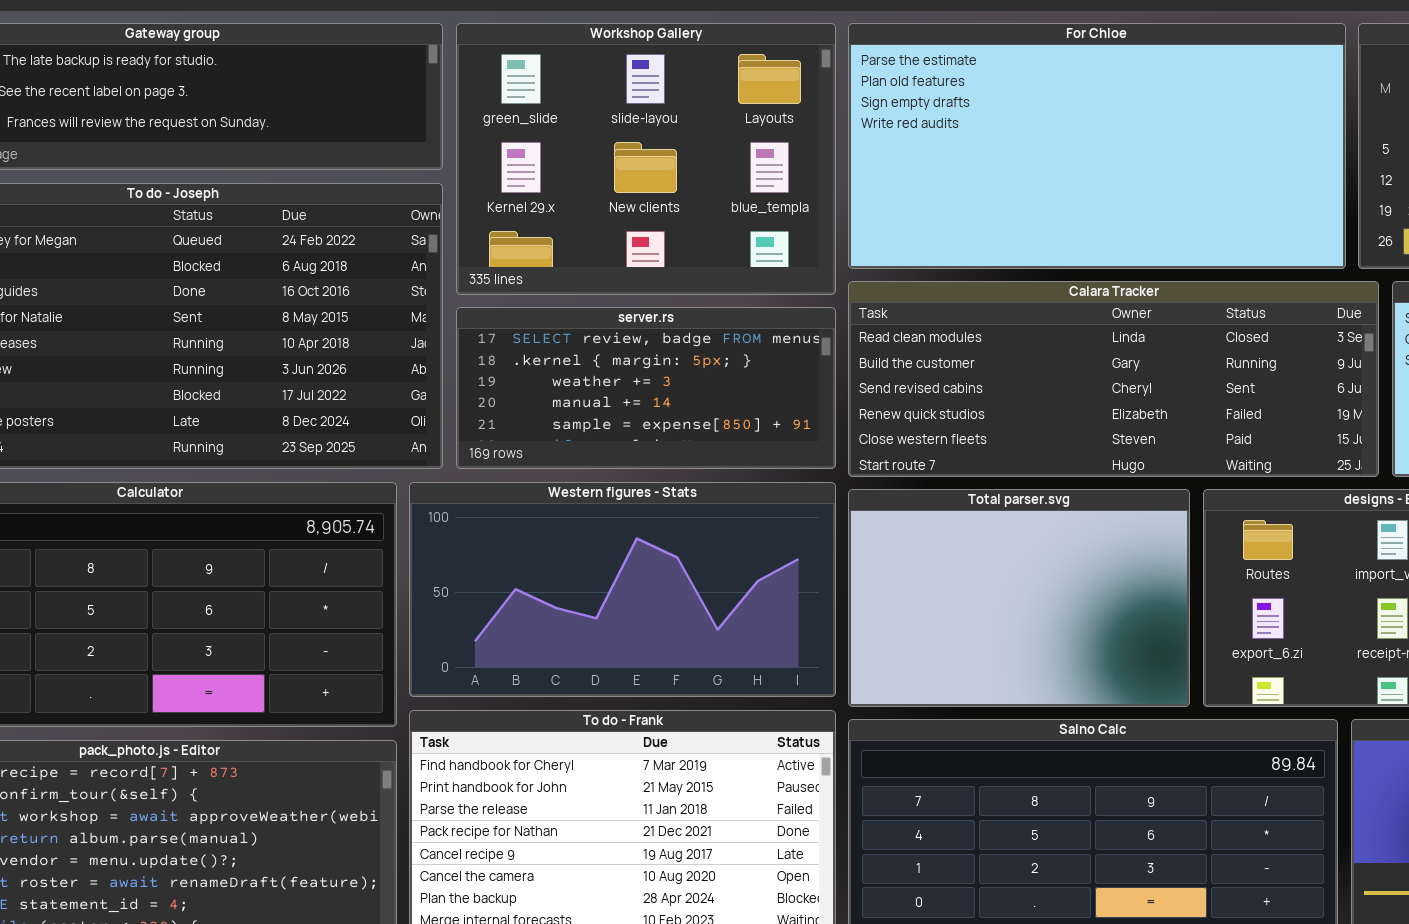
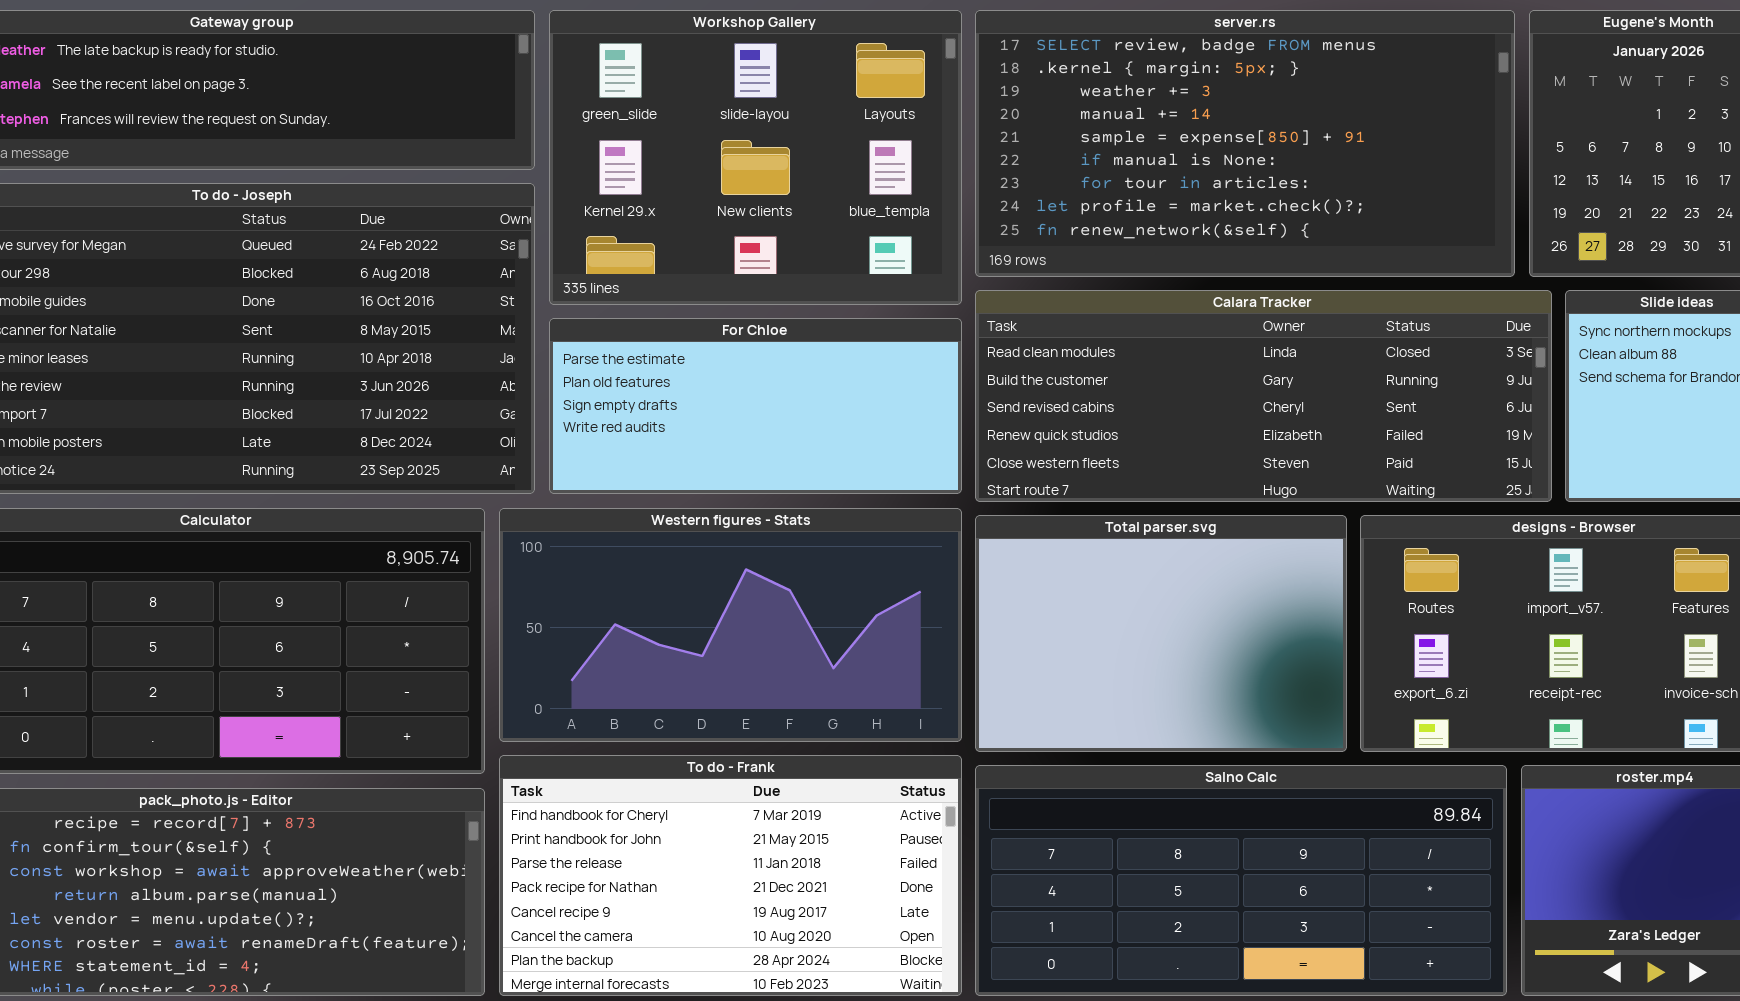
For Chloe: [848,23,1346,269] -> [549,318,962,494], moved, resized
server.rs: [456,307,836,469] -> [975,10,1515,277], moved, resized

